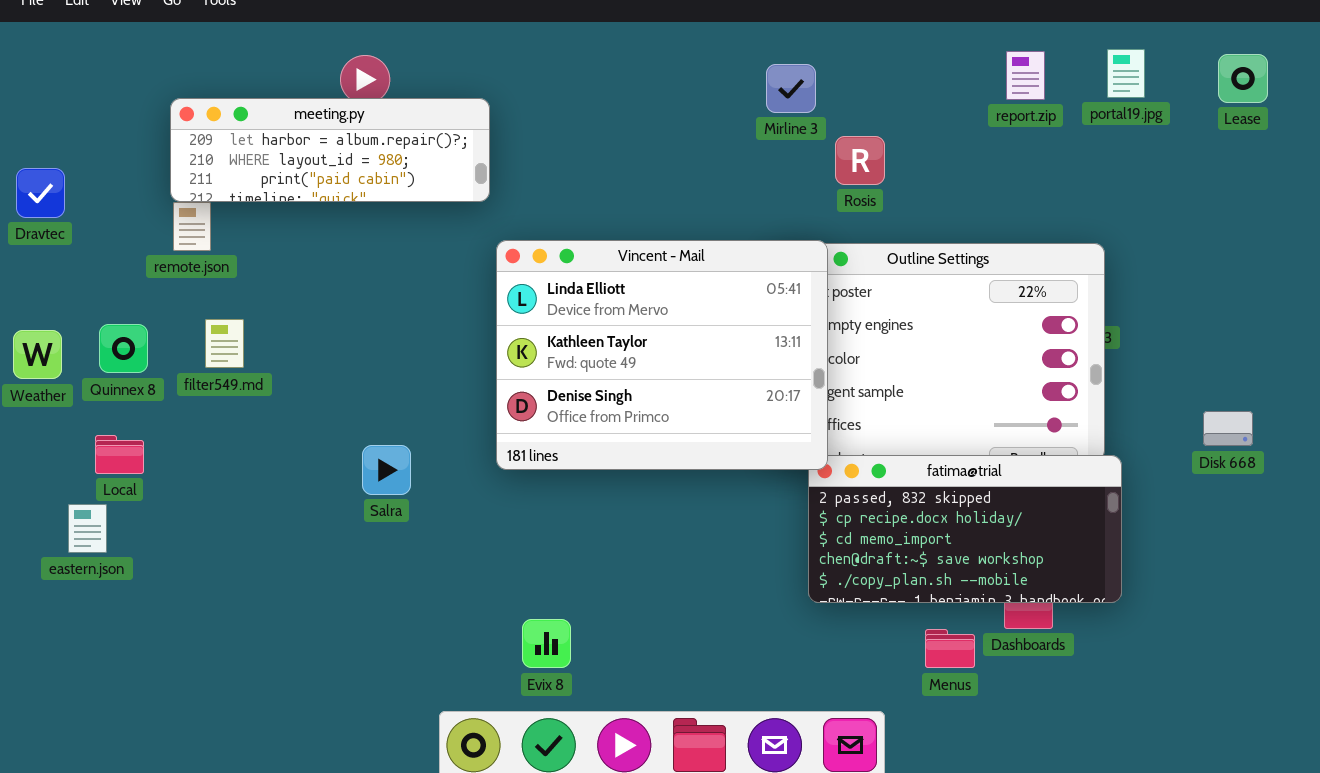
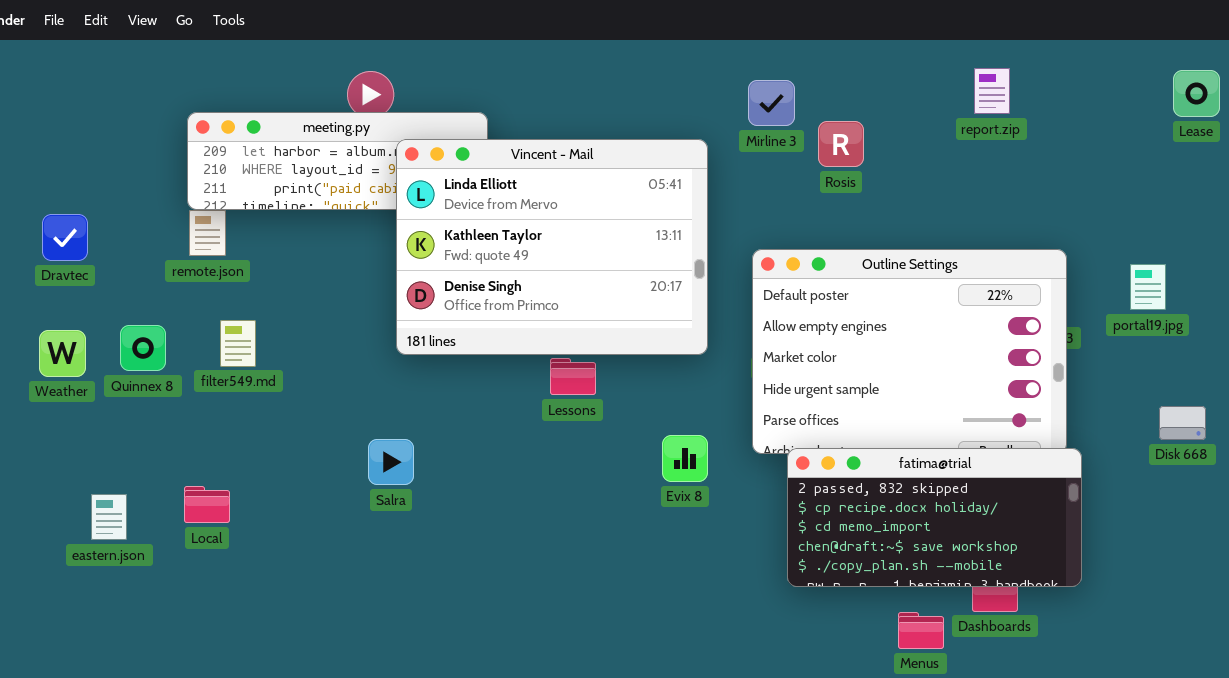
portal19.jpg: [1107,49,1145,98] -> [1130,264,1166,310], moved
Rosis: [835,136,885,185] -> [818,121,864,167], moved
Dravtec: [16,168,65,218] -> [42,214,88,261], moved
Vincent - Mail: [496,240,828,470] -> [396,139,708,355], moved
Local: [95,435,144,474] -> [184,486,230,523], moved
Evix 8: [522,619,571,668] -> [662,435,708,482], moved

